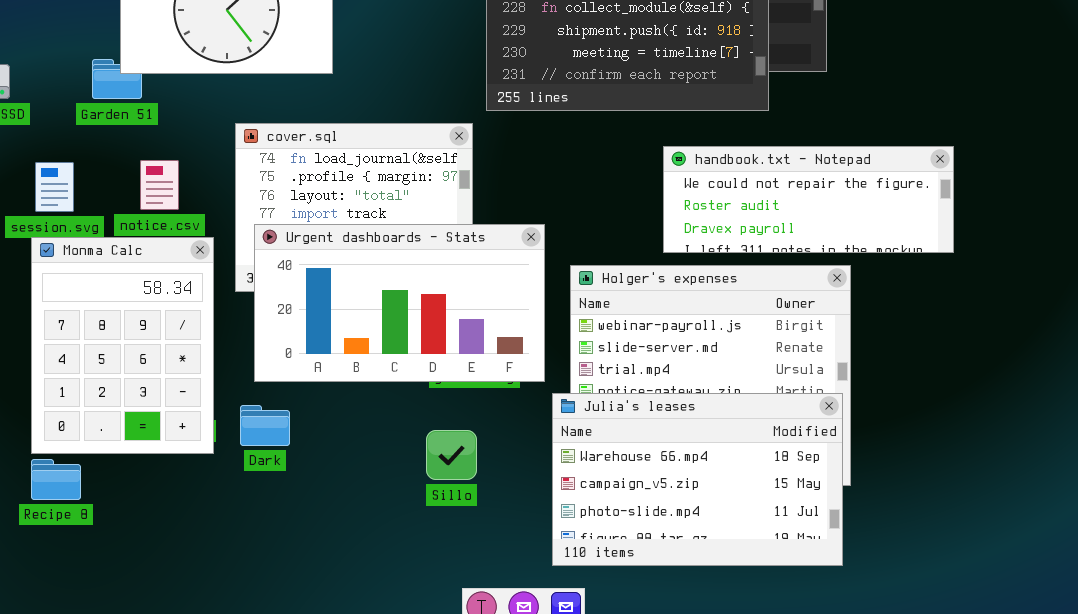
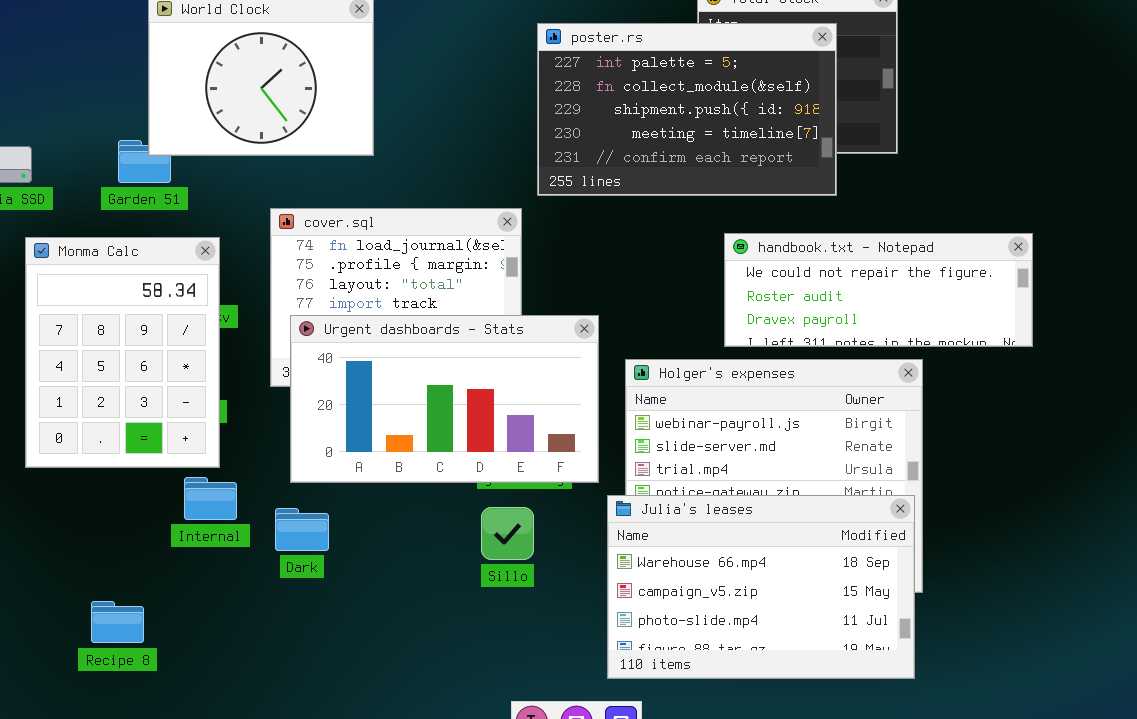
Monma Calc: [31,237,214,454] -> [25,237,220,468], moved
Sillo: [426,430,477,480] -> [481,507,534,560], moved
Recipe 8: [31,459,81,500] -> [91,601,144,643], moved

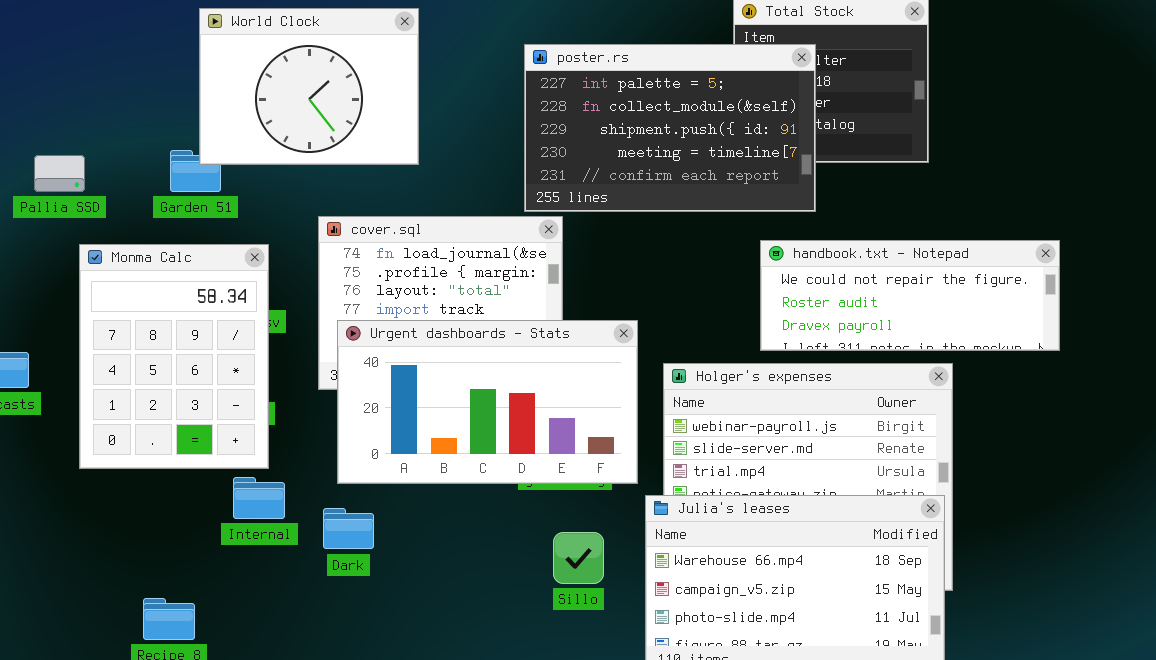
poster.rs: [537,23,837,196] -> [524,44,816,212], moved
Sillo: [481,507,534,560] -> [553,532,604,584], moved

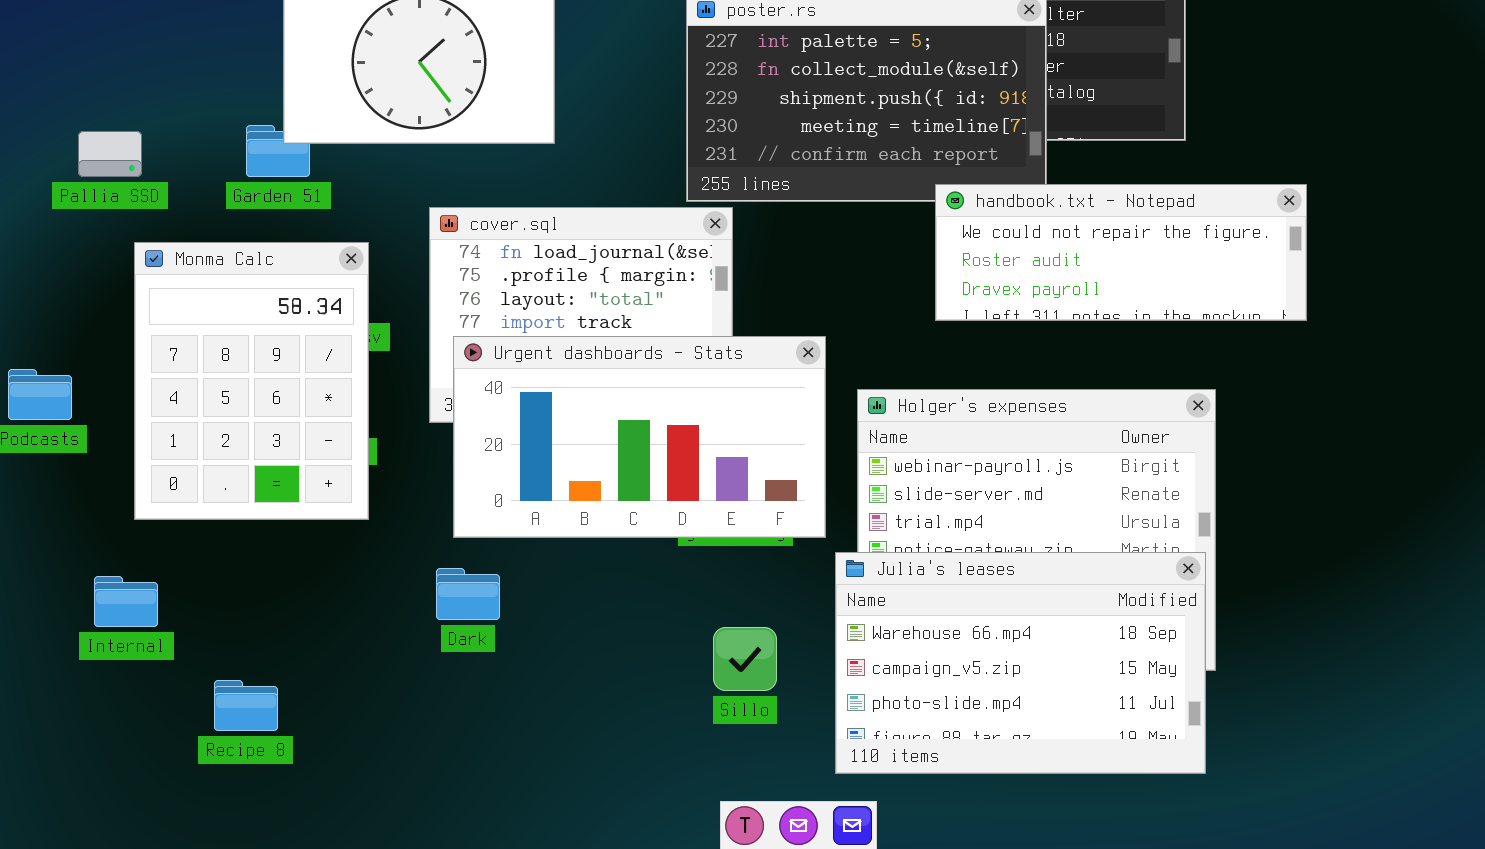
handbook.txt - Notepad: [760,240,1060,351] -> [935,184,1307,321], moved
Internal: [233,477,285,519] -> [94,576,158,627], moved
Sillo: [553,532,604,584] -> [713,627,777,691], moved

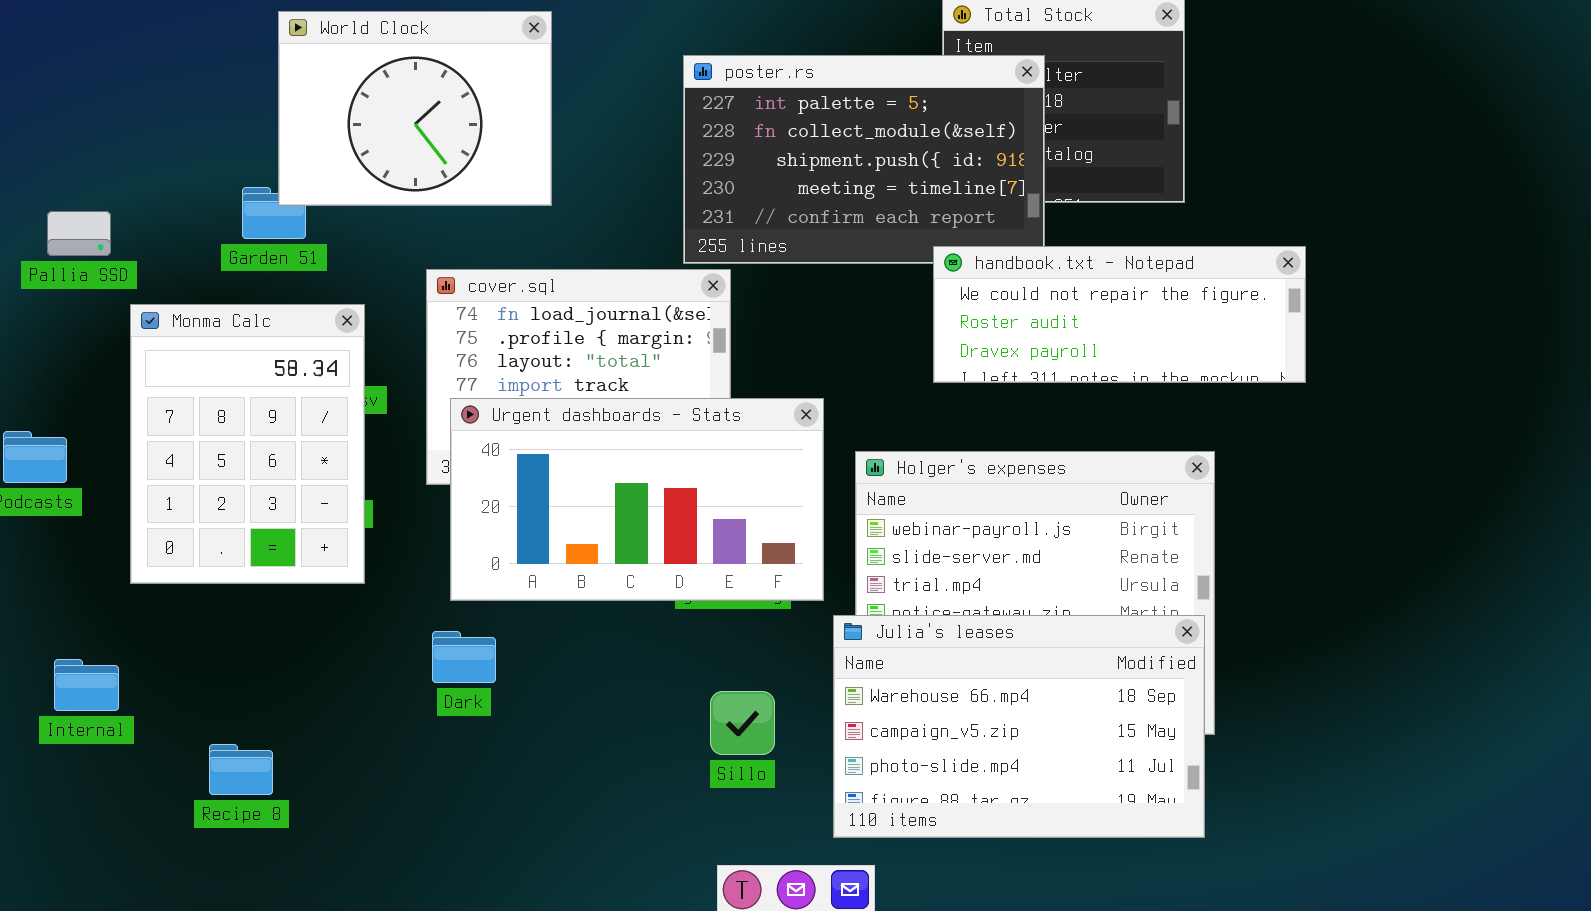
Pallia SSD: [78,131,142,177] -> [47,211,111,256], moved
Internal: [94,576,158,627] -> [54,659,119,711], moved

